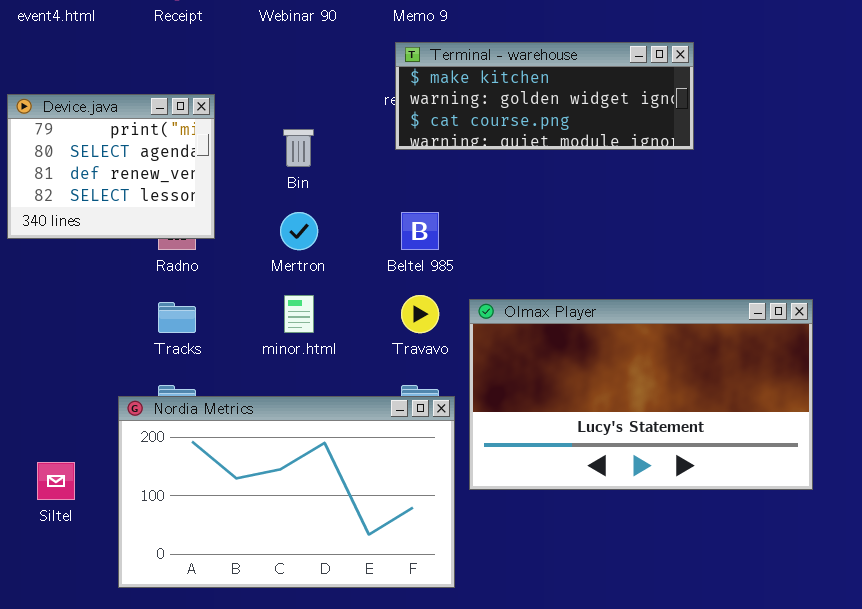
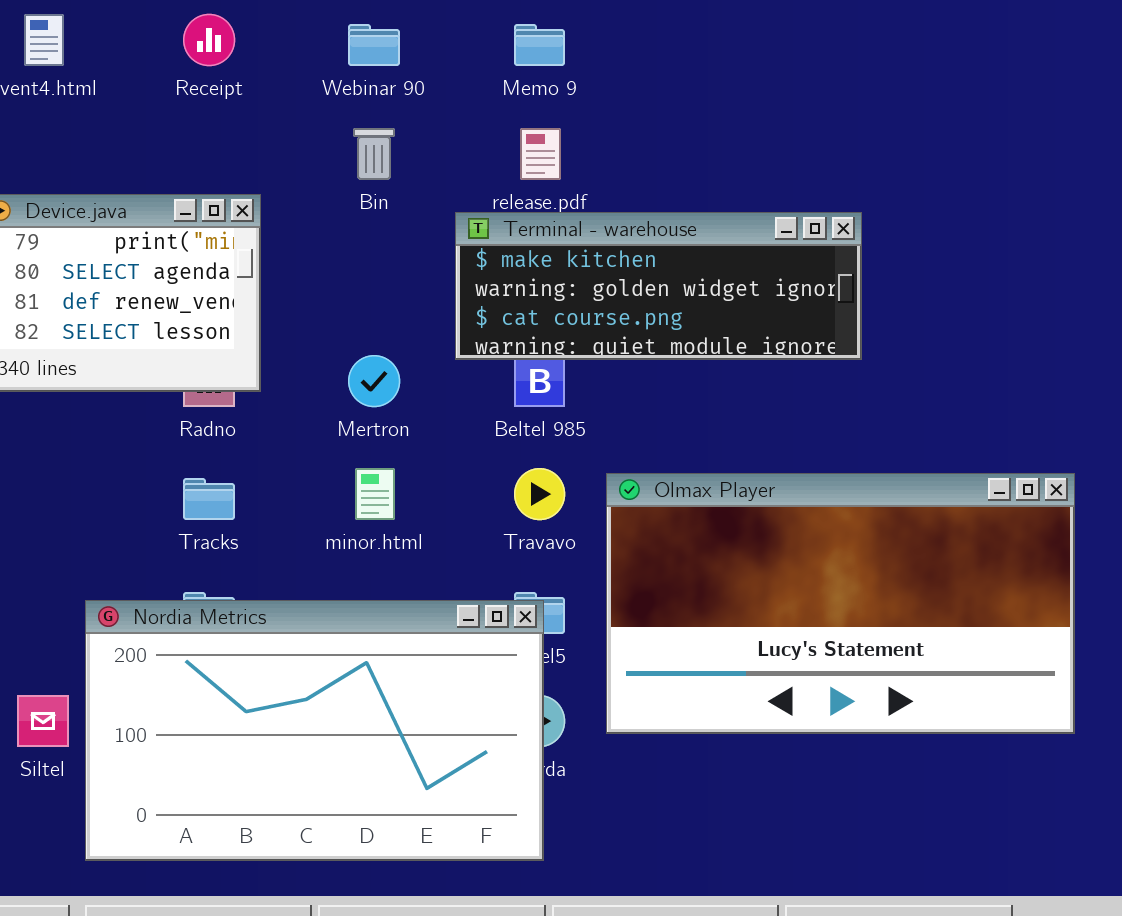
Terminal - warehouse: [395,42,694,150] -> [455,212,862,360], moved
Bin: [283,129,314,167] -> [353,128,395,180], moved
Nordia Metrics: [118,396,455,588] -> [85,600,544,861], moved

